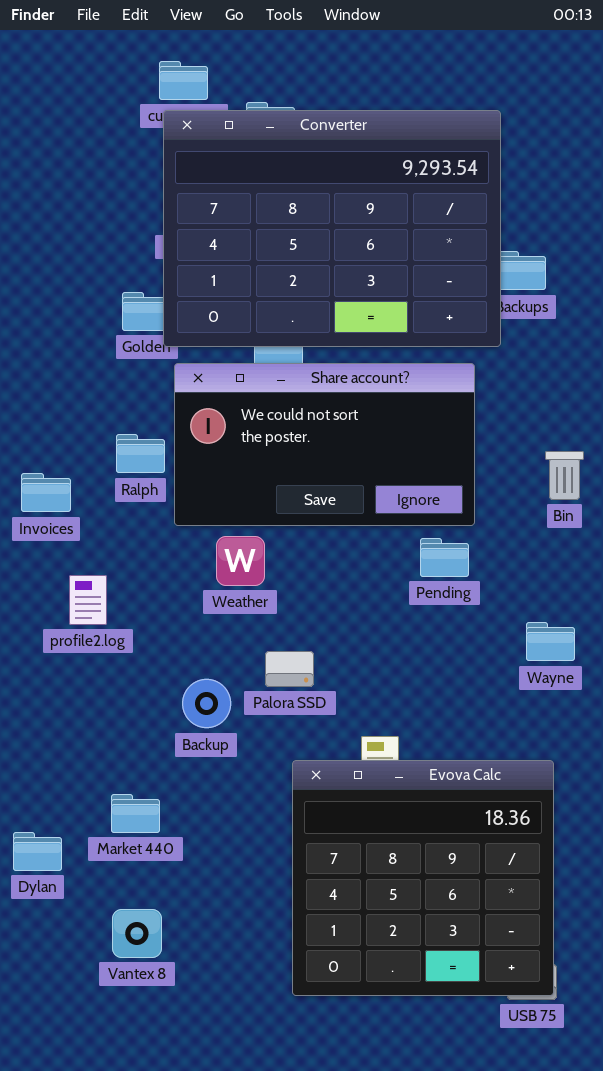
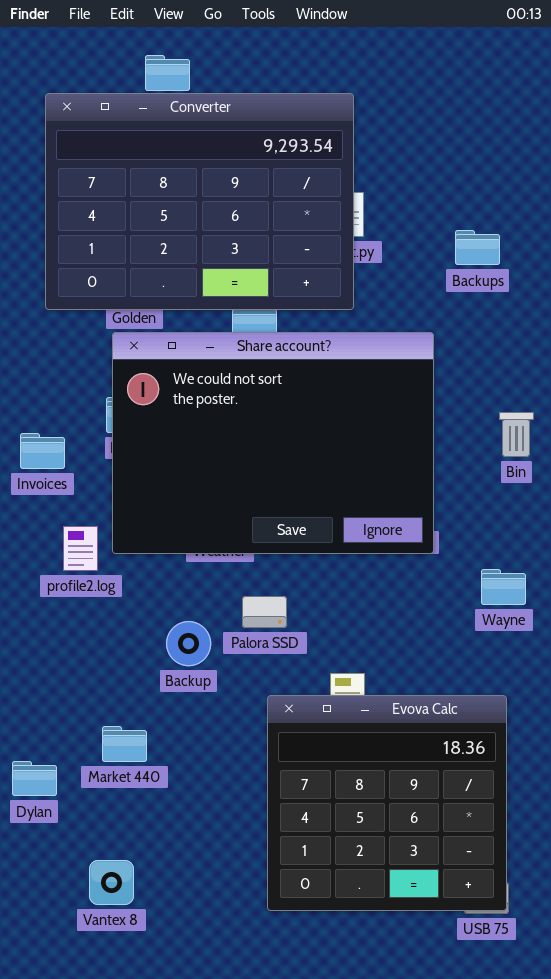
Converter: [163,110,501,347] -> [45,93,354,310], moved
Share account?: [174,363,475,526] -> [112,332,434,554], resized
Vantex 8: [112,909,162,958] -> [89,860,134,905], moved

